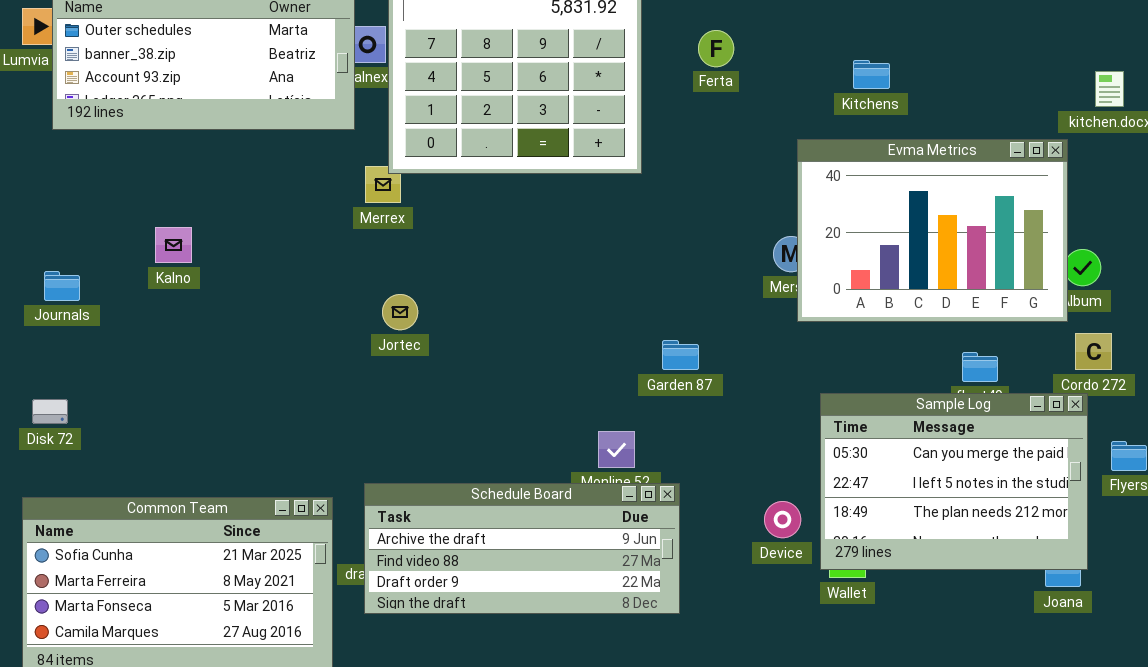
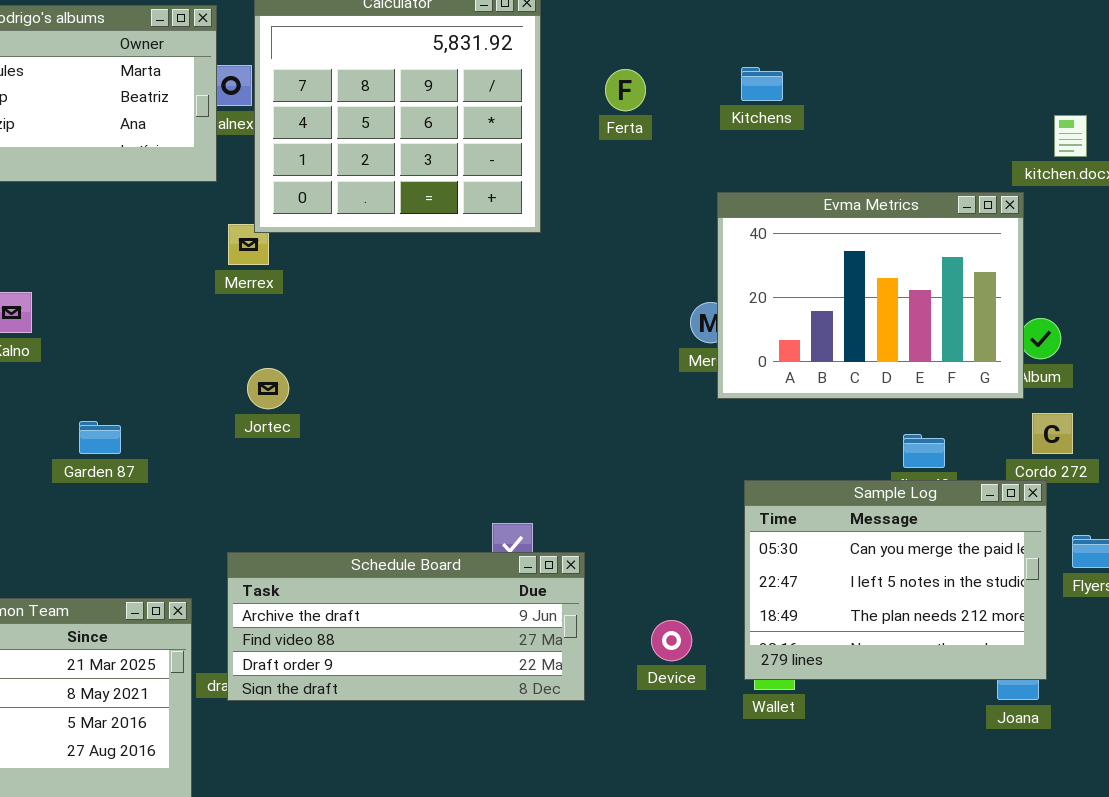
Kitchens: [853,60,890,89] -> [741,67,783,101], moved
Garden 87: [662,340,699,370] -> [79,421,121,454], moved
Schedule Board: [364,483,680,614] -> [227,552,585,701], moved
Device: [764,501,801,538] -> [651,620,692,661], moved

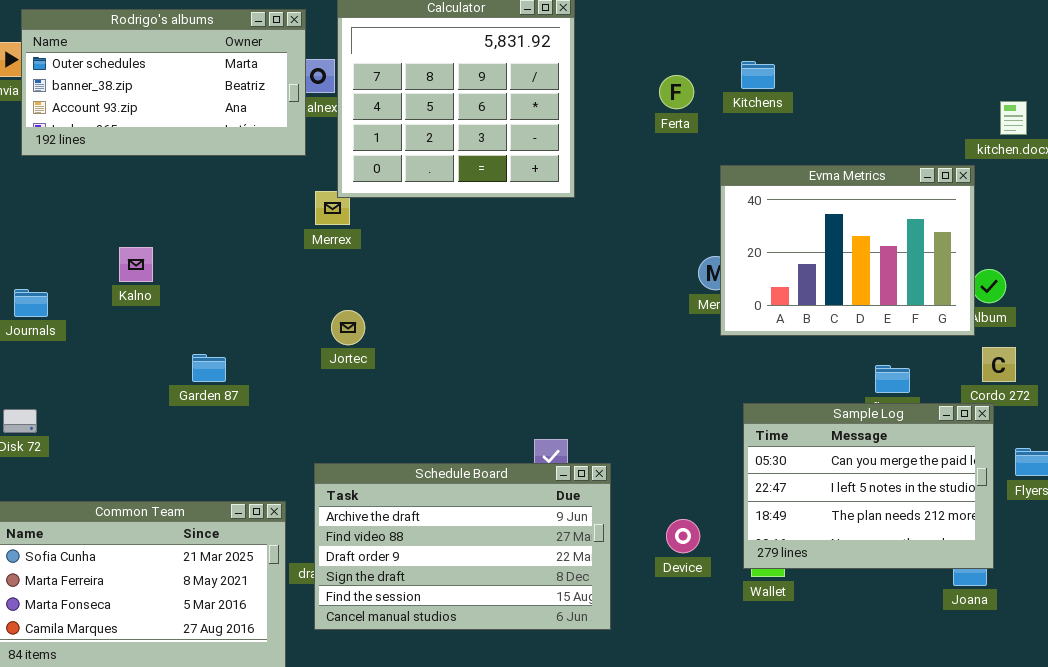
Ferta: [605,69,646,111] -> [659,75,694,109], moved
Schedule Board: [227,552,585,701] -> [314,463,611,630], resized

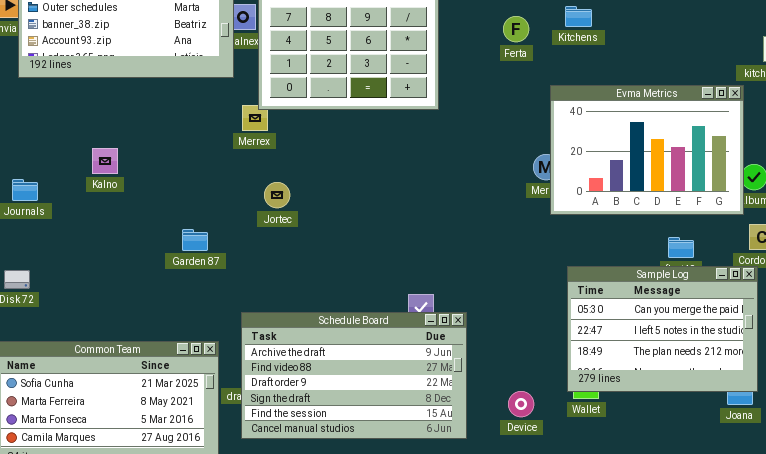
Jortec: [331,310,365,345] -> [264,182,290,208], moved
Garden 87: [192,354,226,382] -> [182,229,208,251], moved
Device: [666,519,700,553] -> [508,391,534,417], moved

